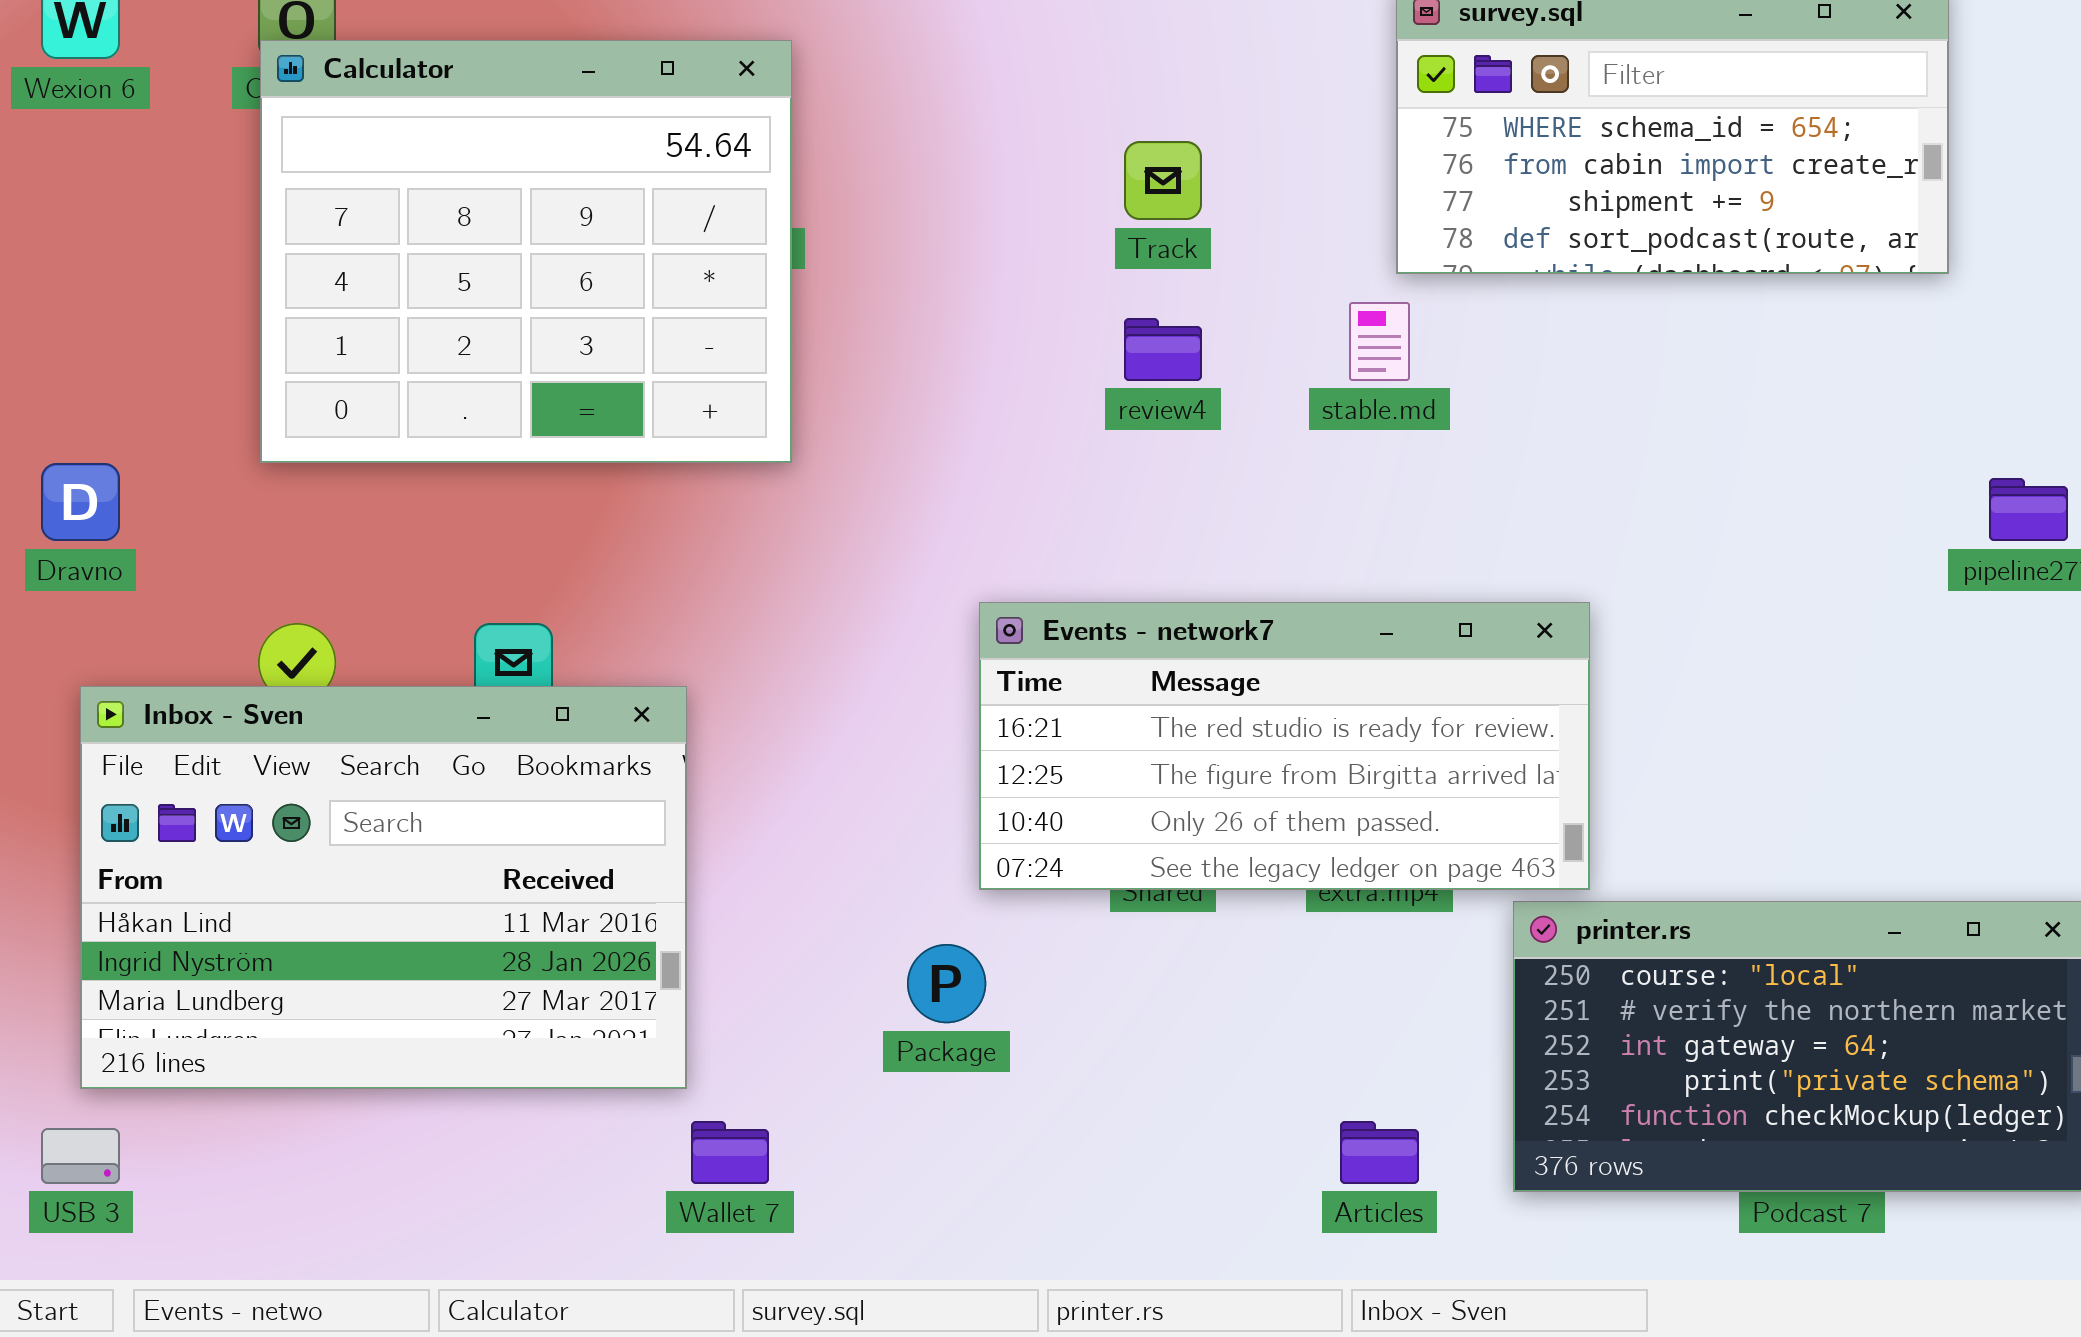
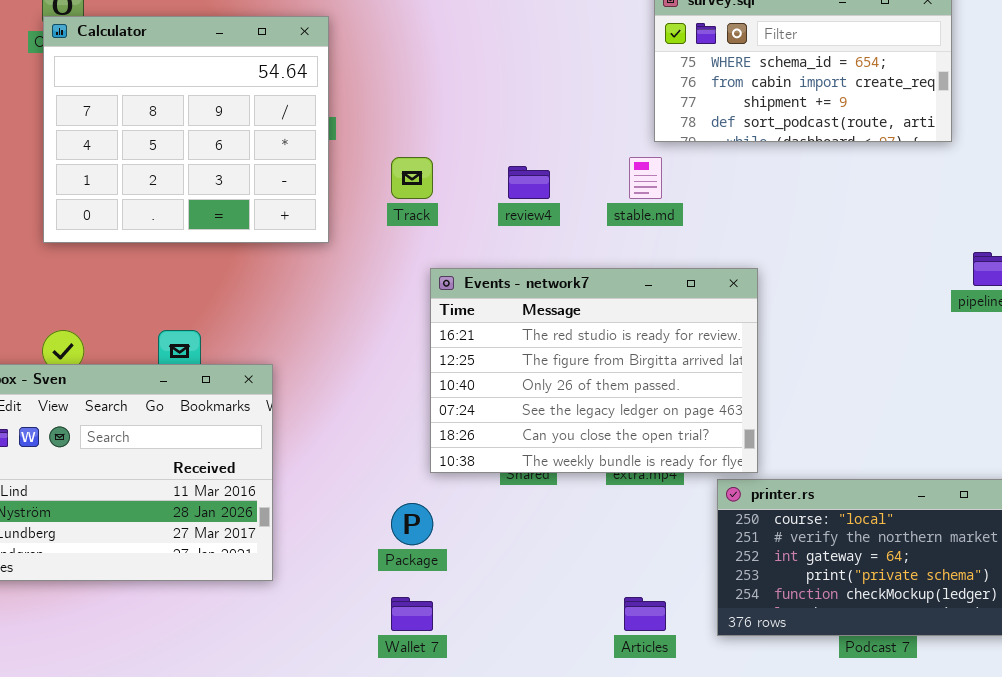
Track: [1124,141,1202,220] -> [391,157,433,199], moved
Events - network7: [979,602,1590,890] -> [430,268,758,473], resized
Wallet 7: [691,1121,769,1184] -> [391,597,433,631], moved

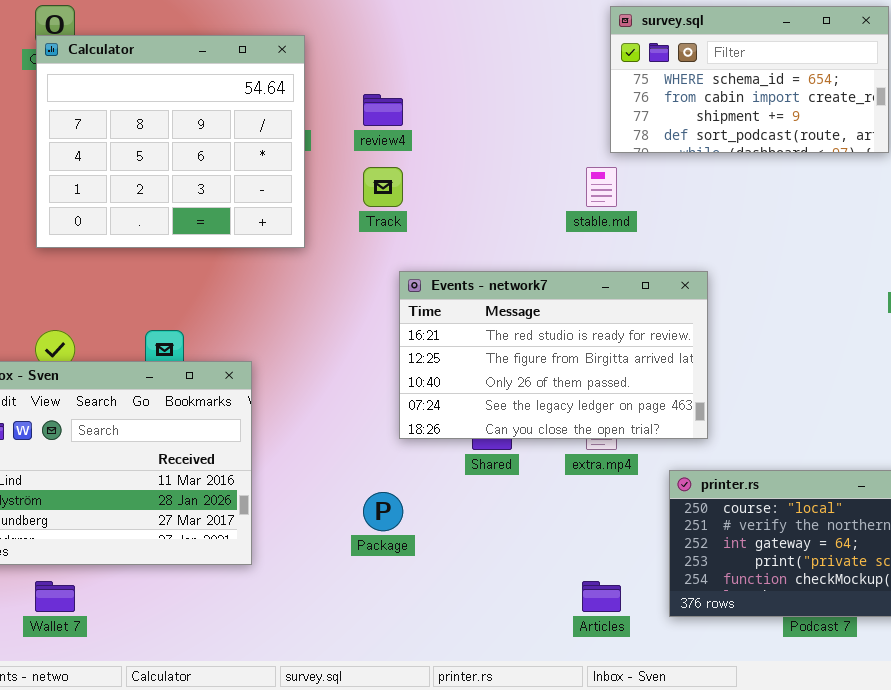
review4: [508,166,550,199] -> [363,94,403,126], moved
Events - network7: [430,268,758,473] -> [399,271,708,439], resized
Wallet 7: [391,597,433,631] -> [35,581,75,612], moved

